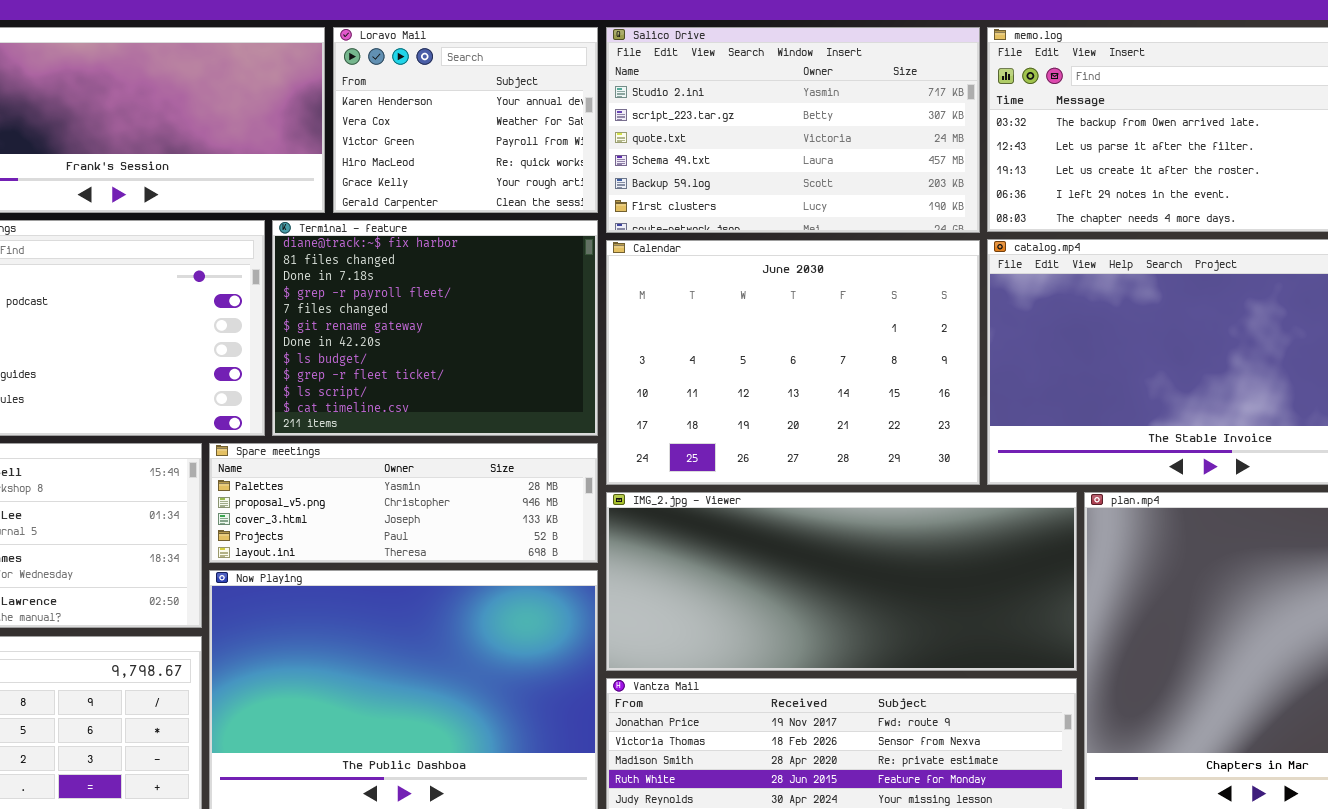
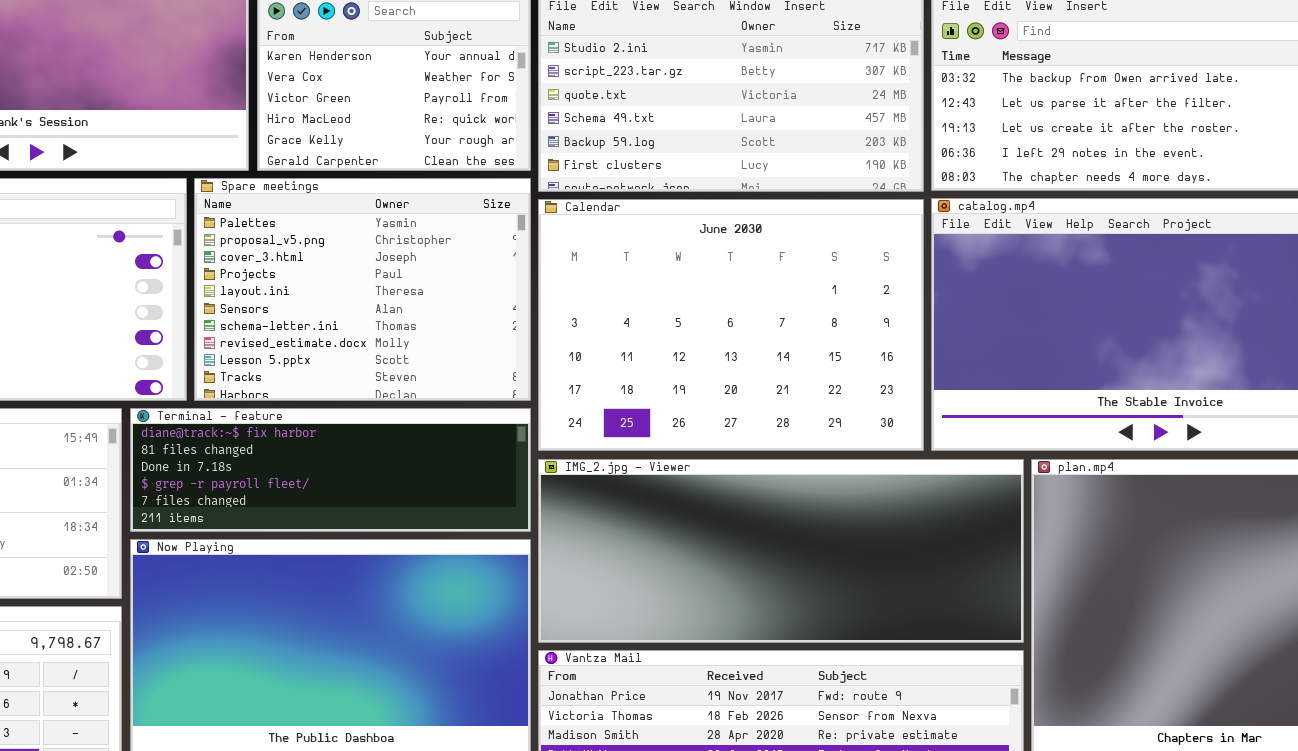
Terminal - feature: [272,220,598,436] -> [130,408,531,532], moved, resized
Spare meetings: [209,443,598,563] -> [194,178,531,401], moved, resized

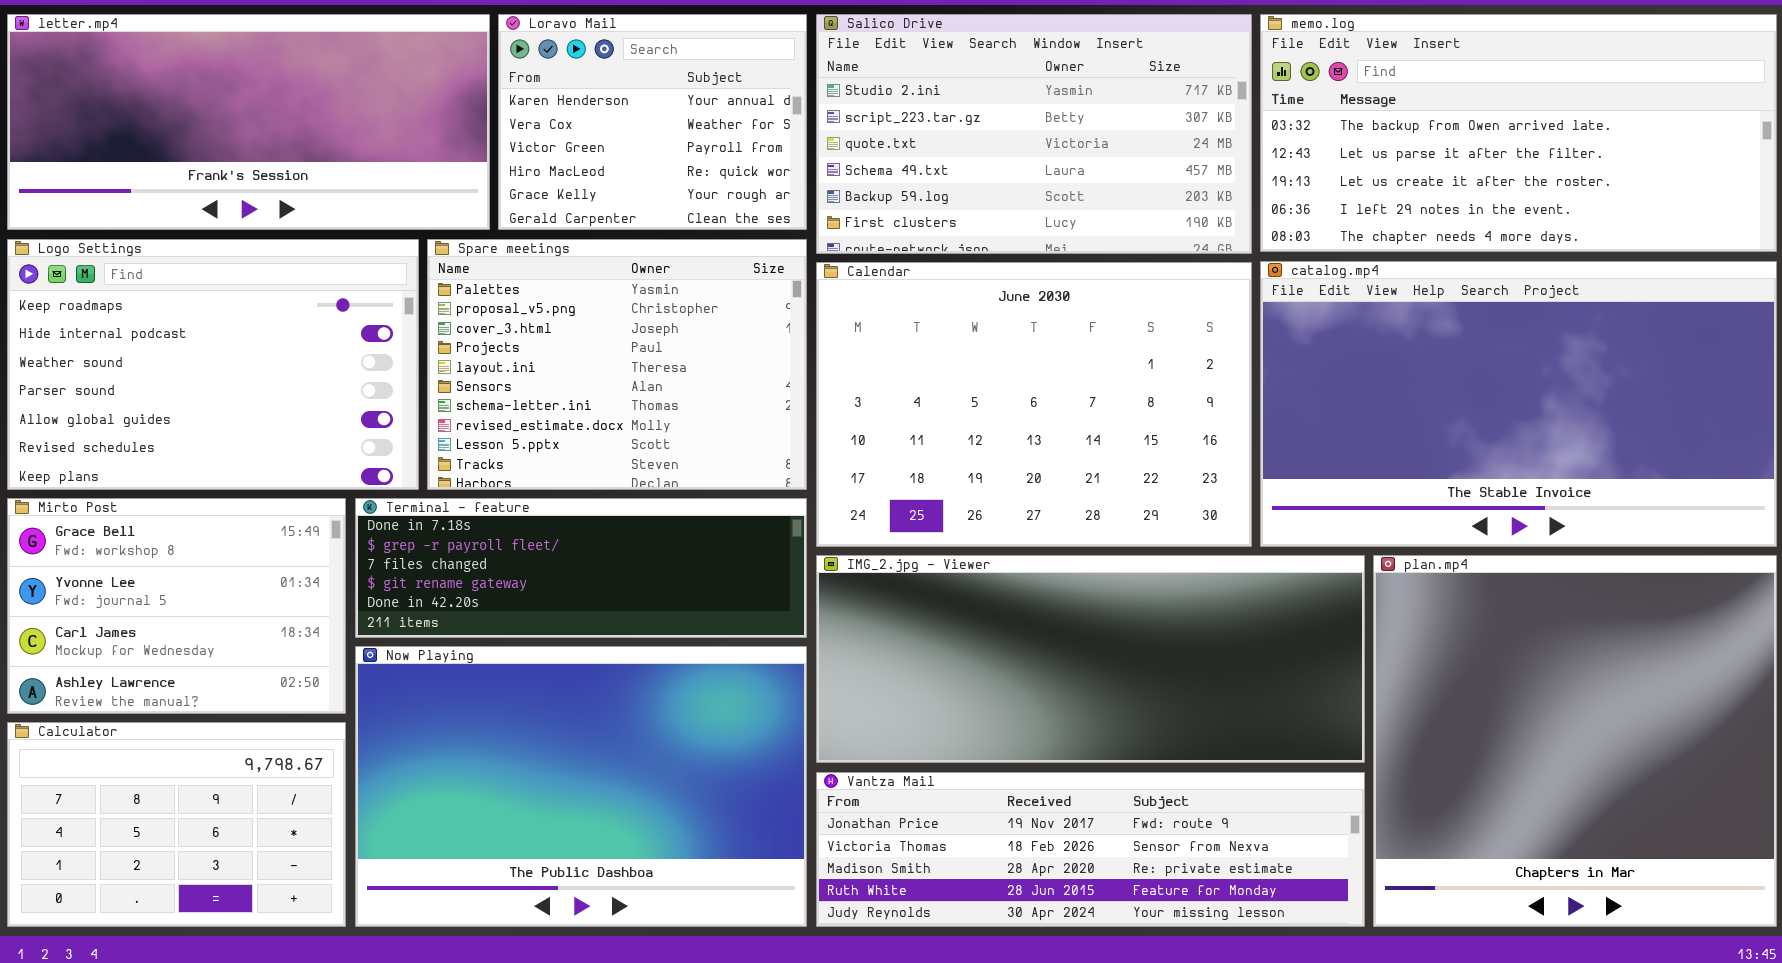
Terminal - feature: [130,408,531,532] -> [355,498,807,638], scrolled down 2 rows

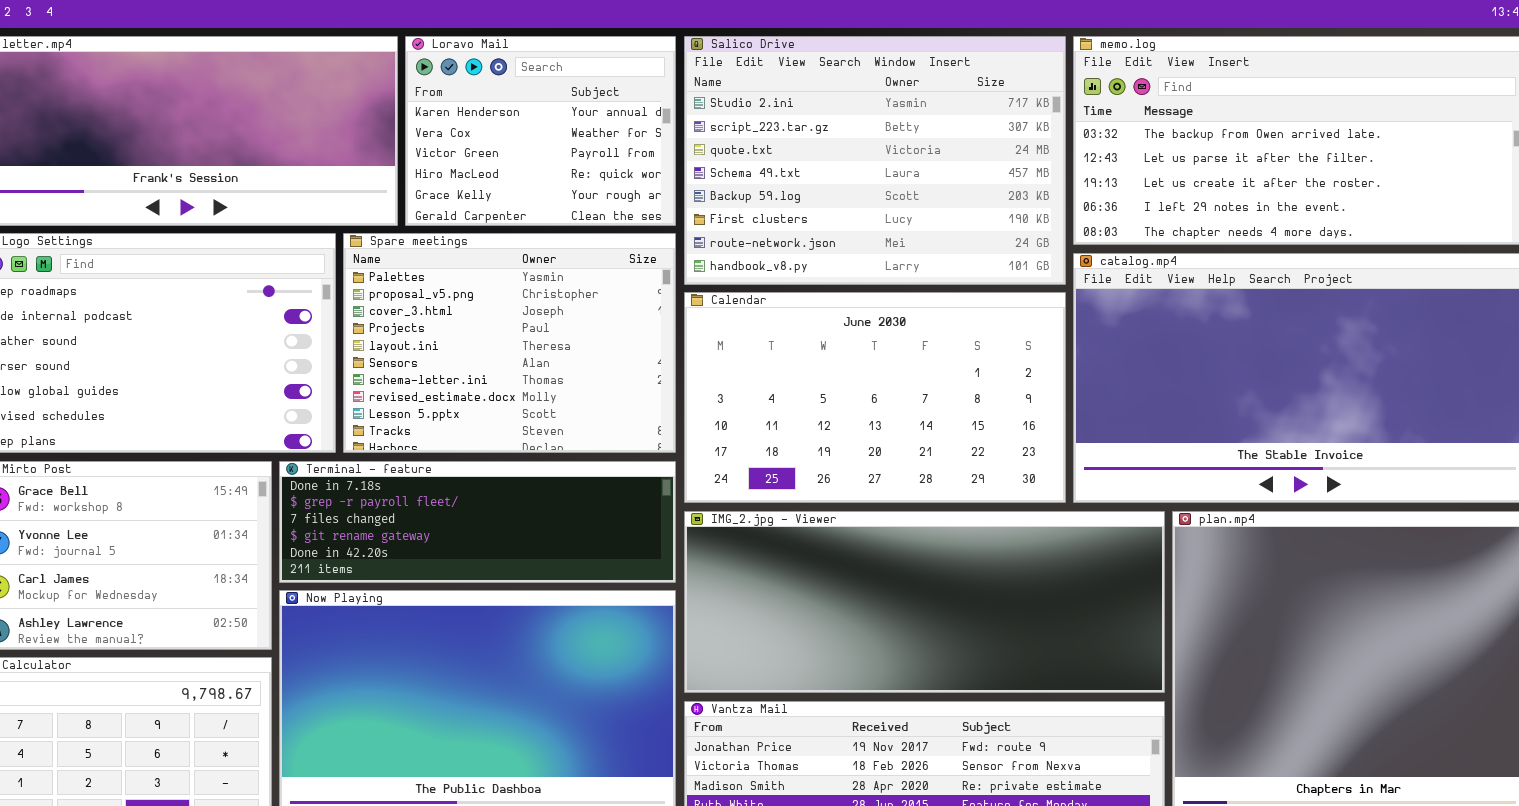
Salico Drive: [816,14,1252,254] -> [684,36,1066,285], resized
Calendar: [816,262,1252,547] -> [684,292,1066,503], resized

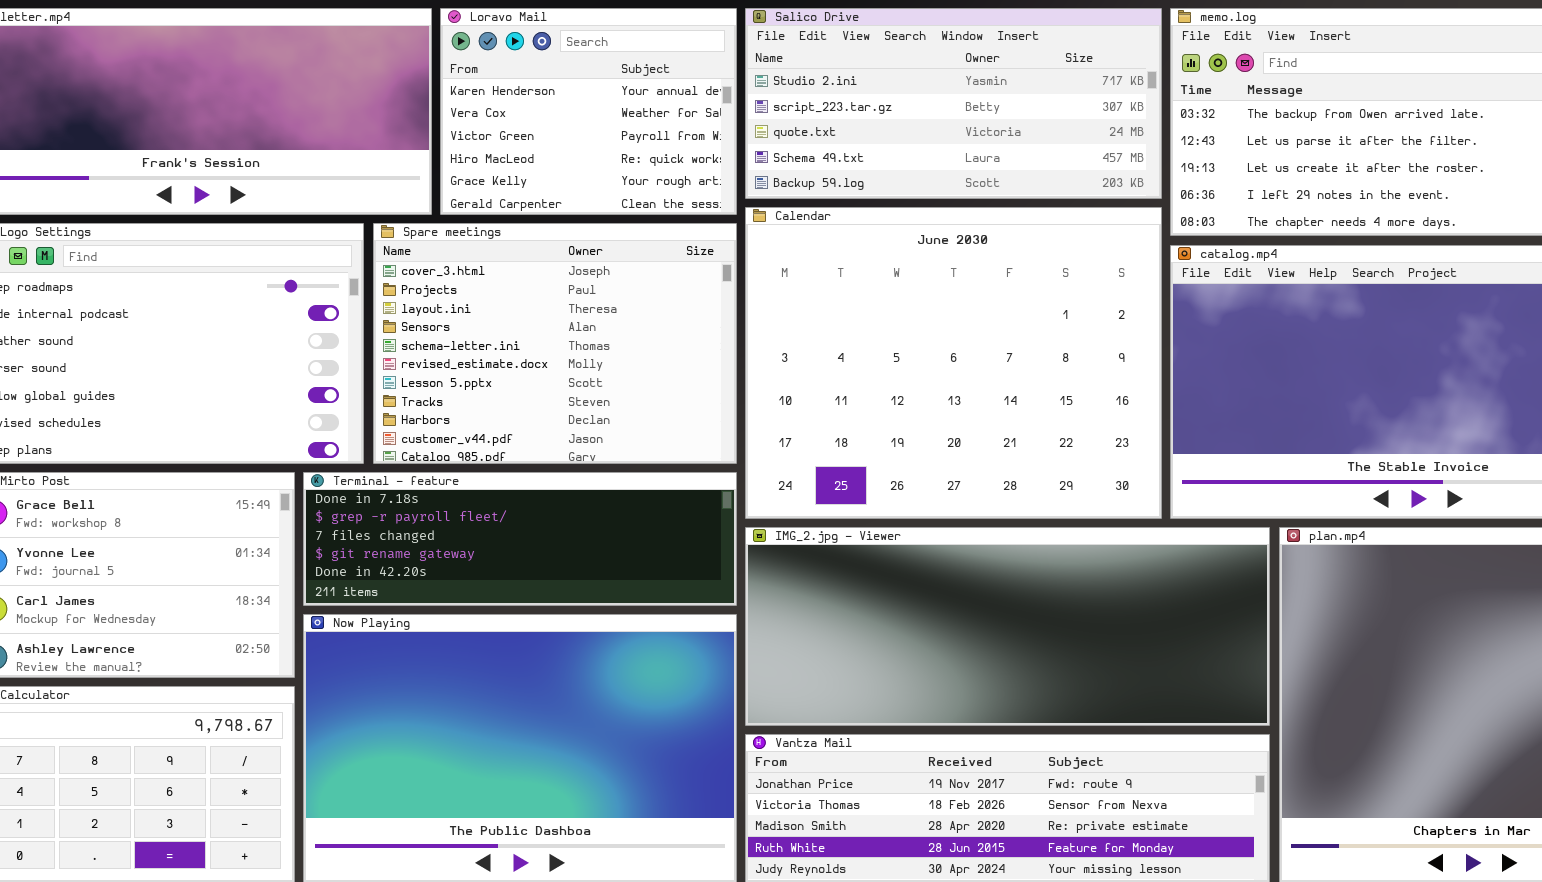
Salico Drive: [684,36,1066,285] -> [745,8,1162,199], resized
Spare meetings: [343,233,676,453] -> [373,223,737,464], scrolled down 2 rows
Calendar: [684,292,1066,503] -> [745,207,1162,519], resized

